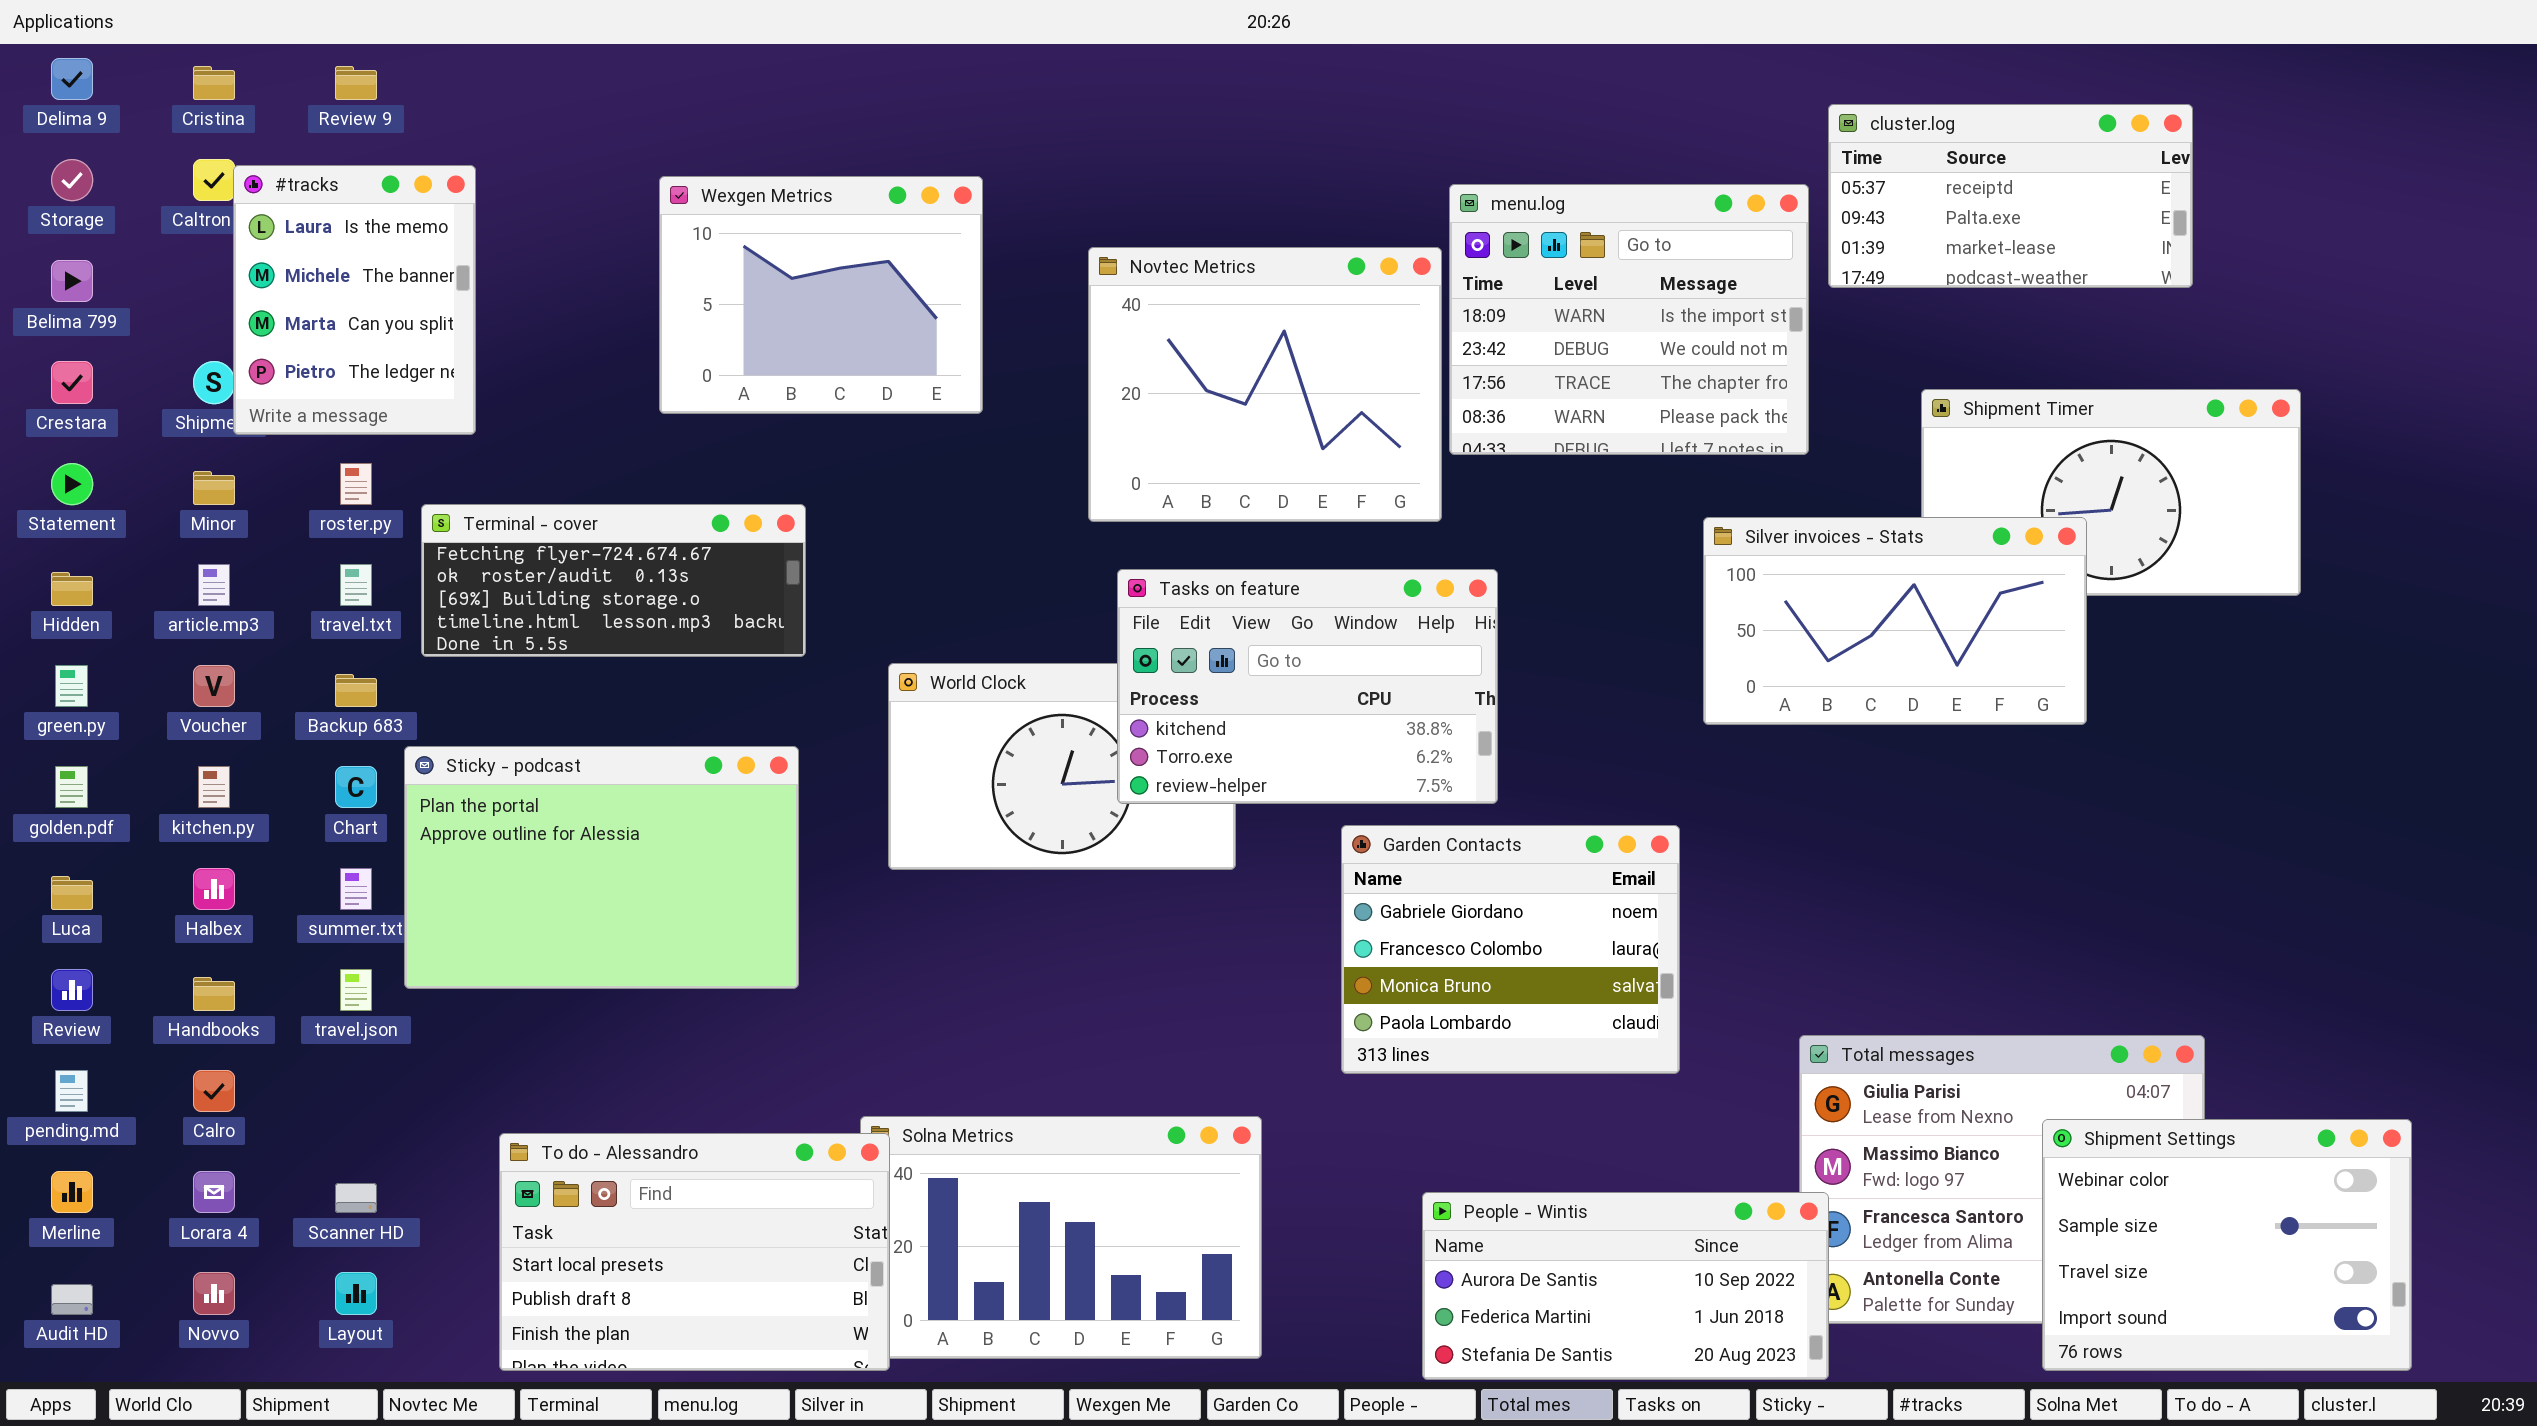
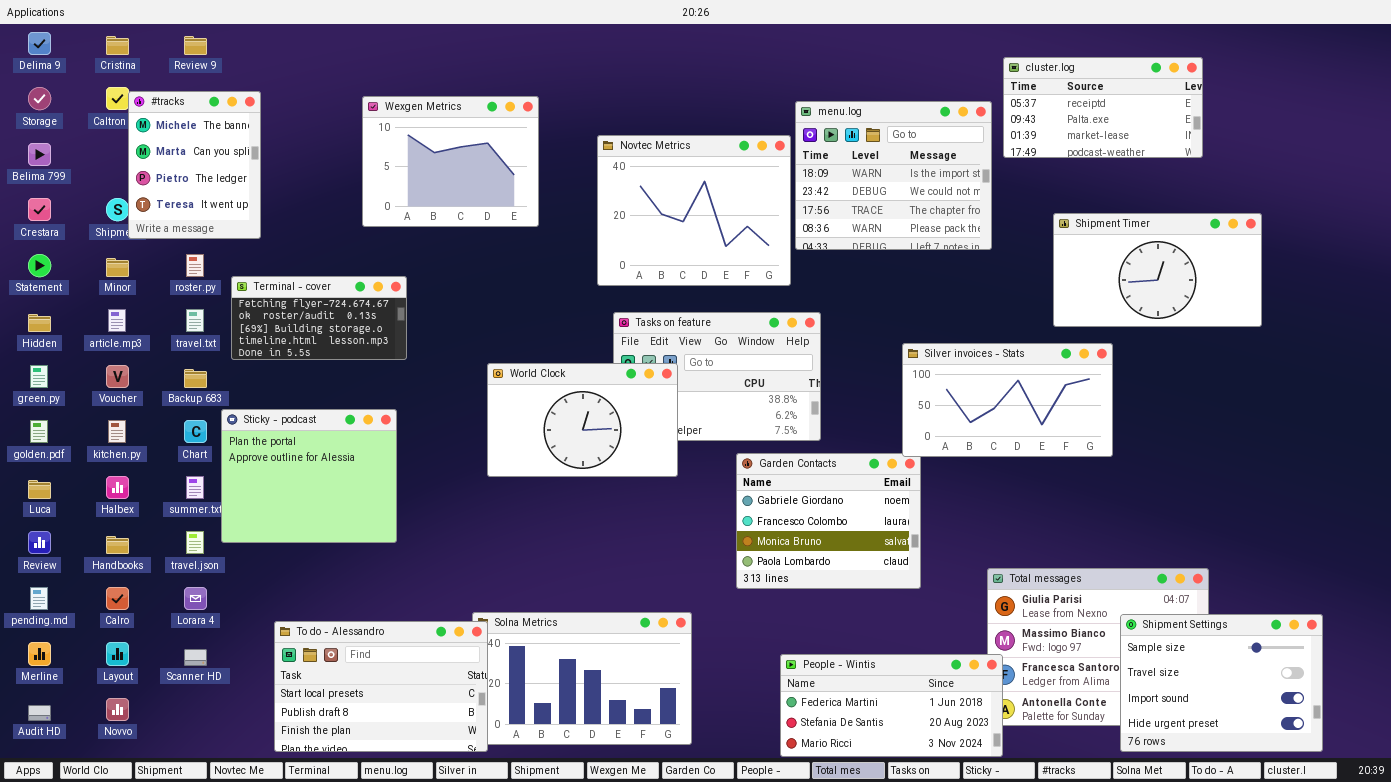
#tracks: [233,165,476,435] -> [128,91,261,239], scrolled down 1 row
Terminal - cover: [421,504,806,657] -> [231,276,407,360], resized
Silver invoices - Stats: [1703,517,2087,725] -> [902,343,1113,457], moved
World Clock: [888,663,1236,870] -> [487,363,678,477], raised
Sticky - podcast: [404,746,799,989] -> [221,409,397,543], resized
Shipment Settings: [2042,1119,2412,1371] -> [1120,614,1323,752], scrolled down 1 row
Lorara 4: [193,1171,235,1213] -> [184,587,207,610], moved
People - Wintis: [1422,1192,1829,1380] -> [780,654,1003,757], scrolled down 1 row
Layout: [335,1272,377,1315] -> [106,642,129,666], moved

